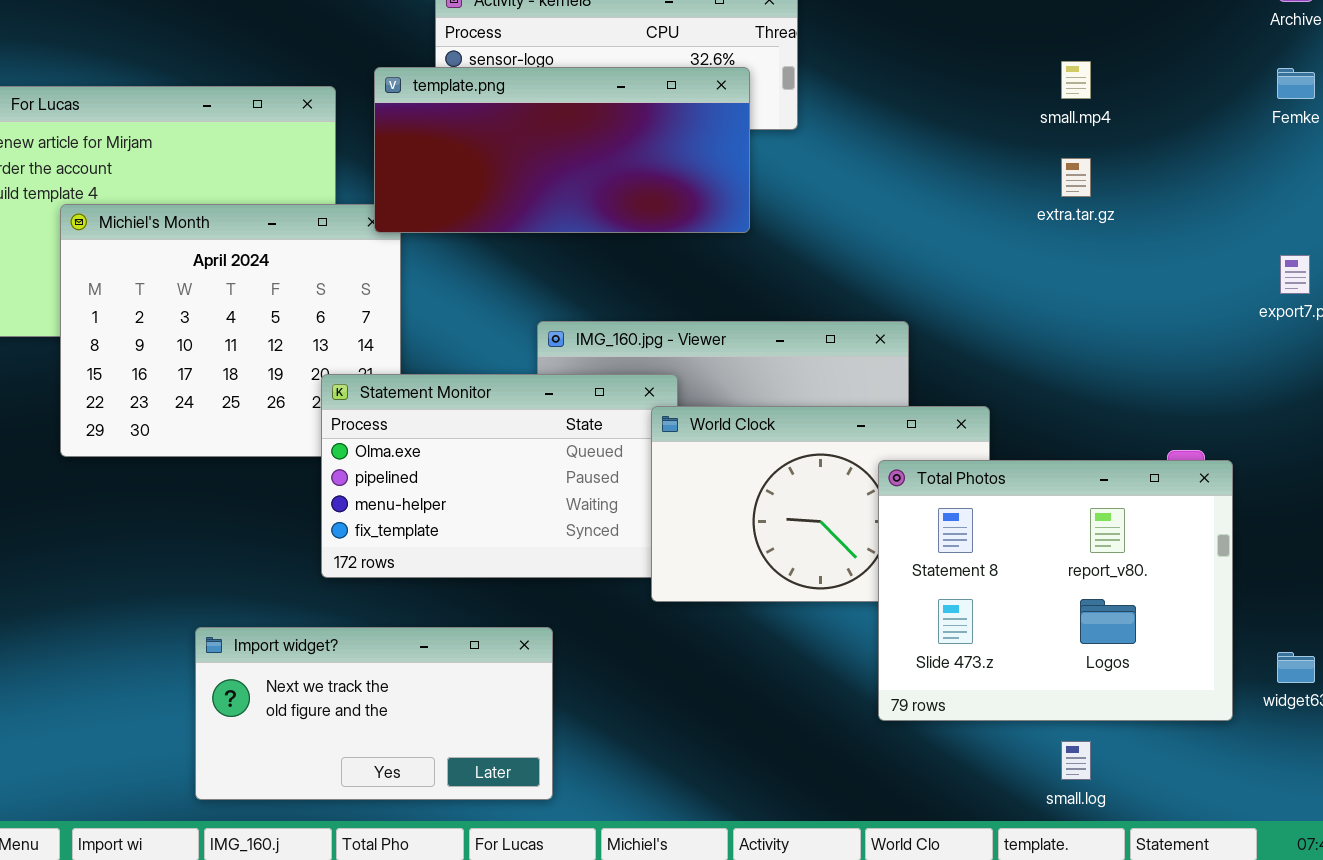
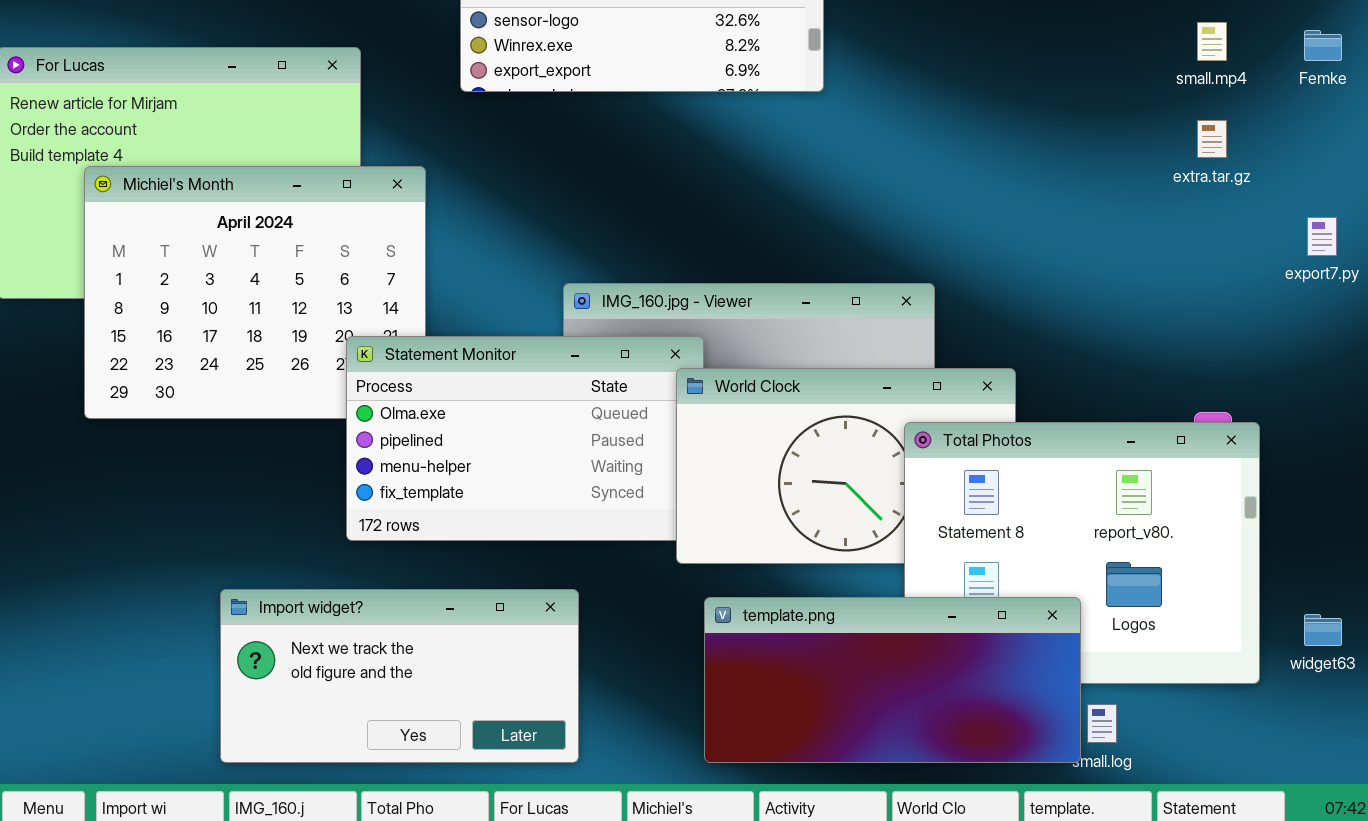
small.mp4: [1061,61,1091,99] -> [1197,22,1227,61], moved
template.png: [374,67,750,233] -> [704,597,1081,763], moved
extra.tar.gz: [1061,158,1091,197] -> [1197,120,1227,158], moved

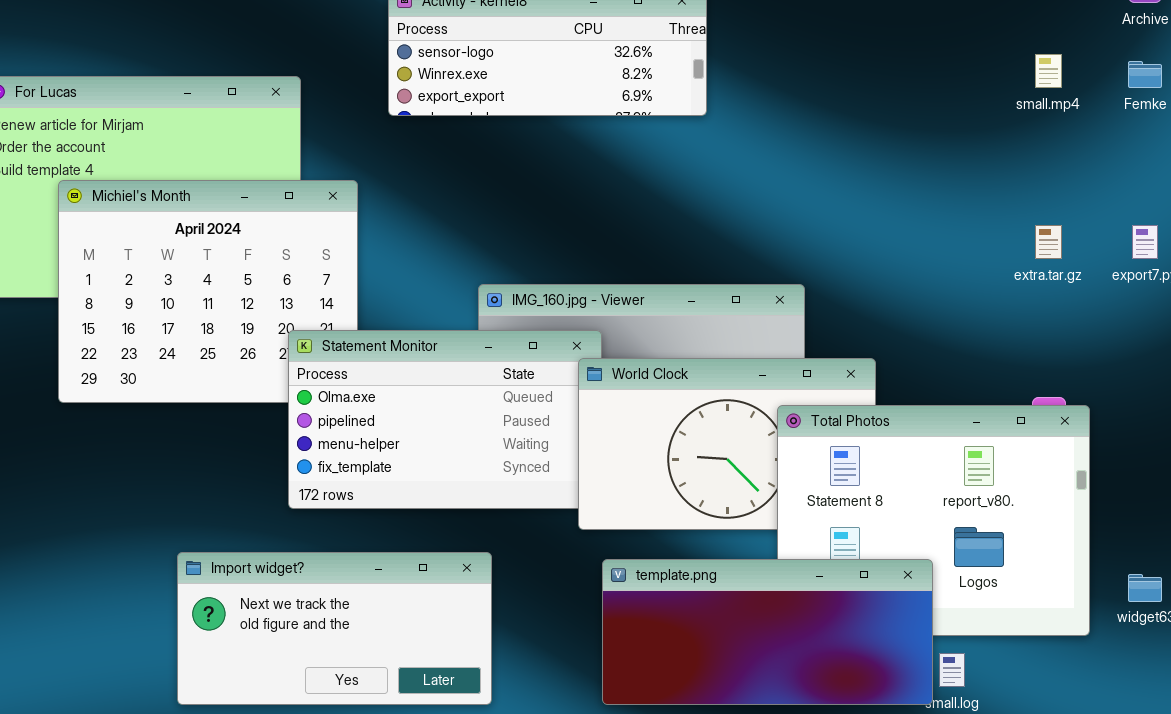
extra.tar.gz: [1197,120,1227,158] -> [1035,225,1062,259], moved

